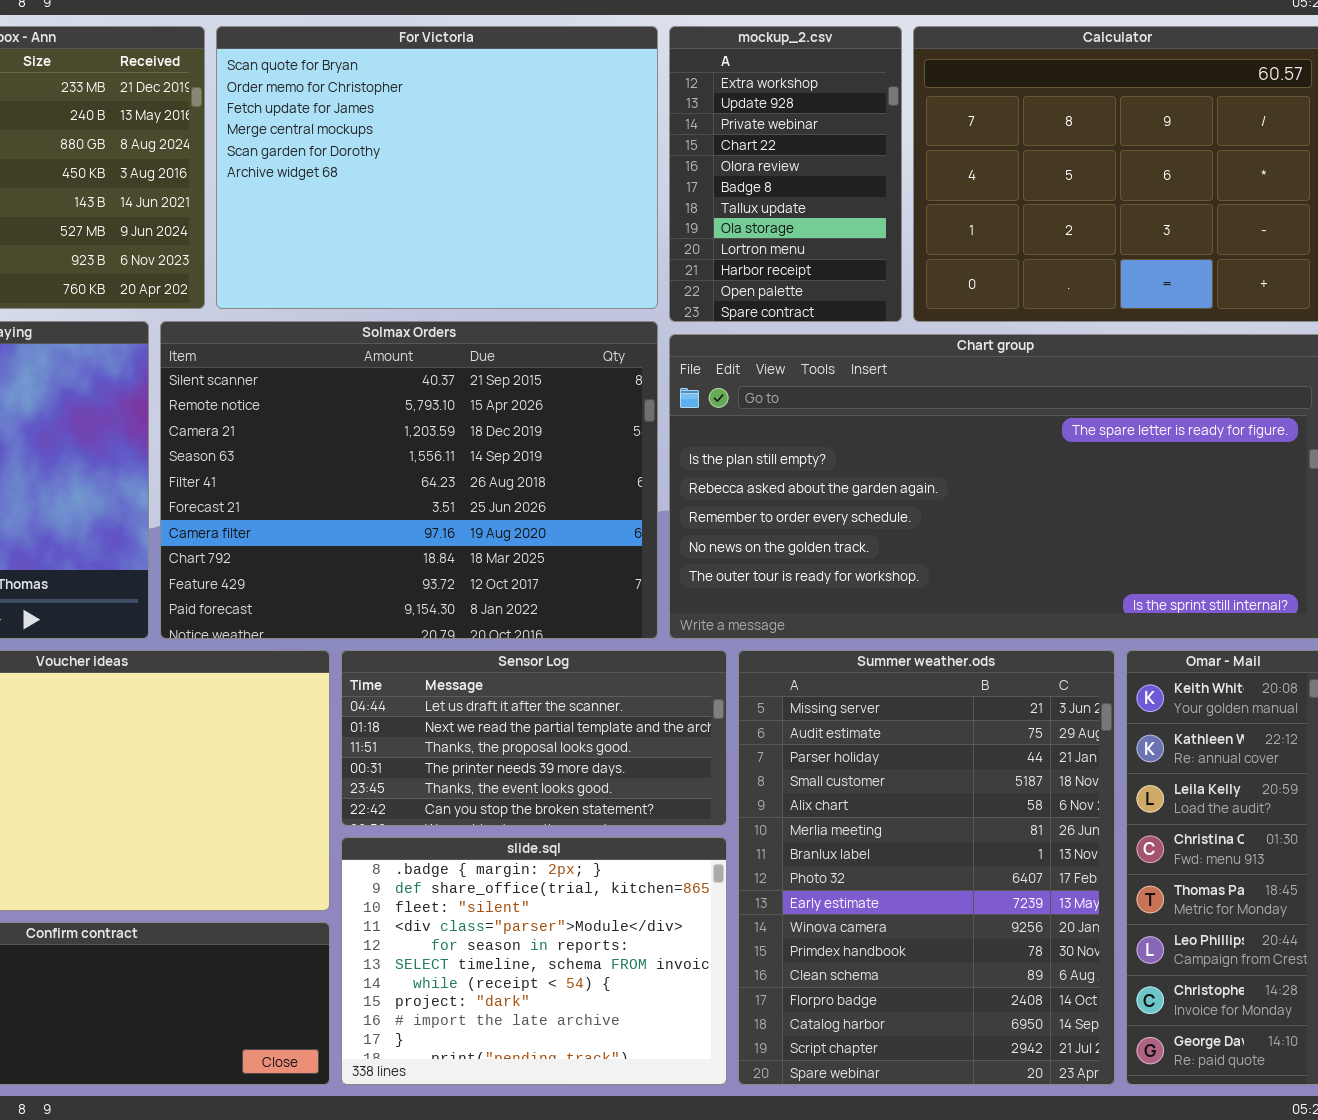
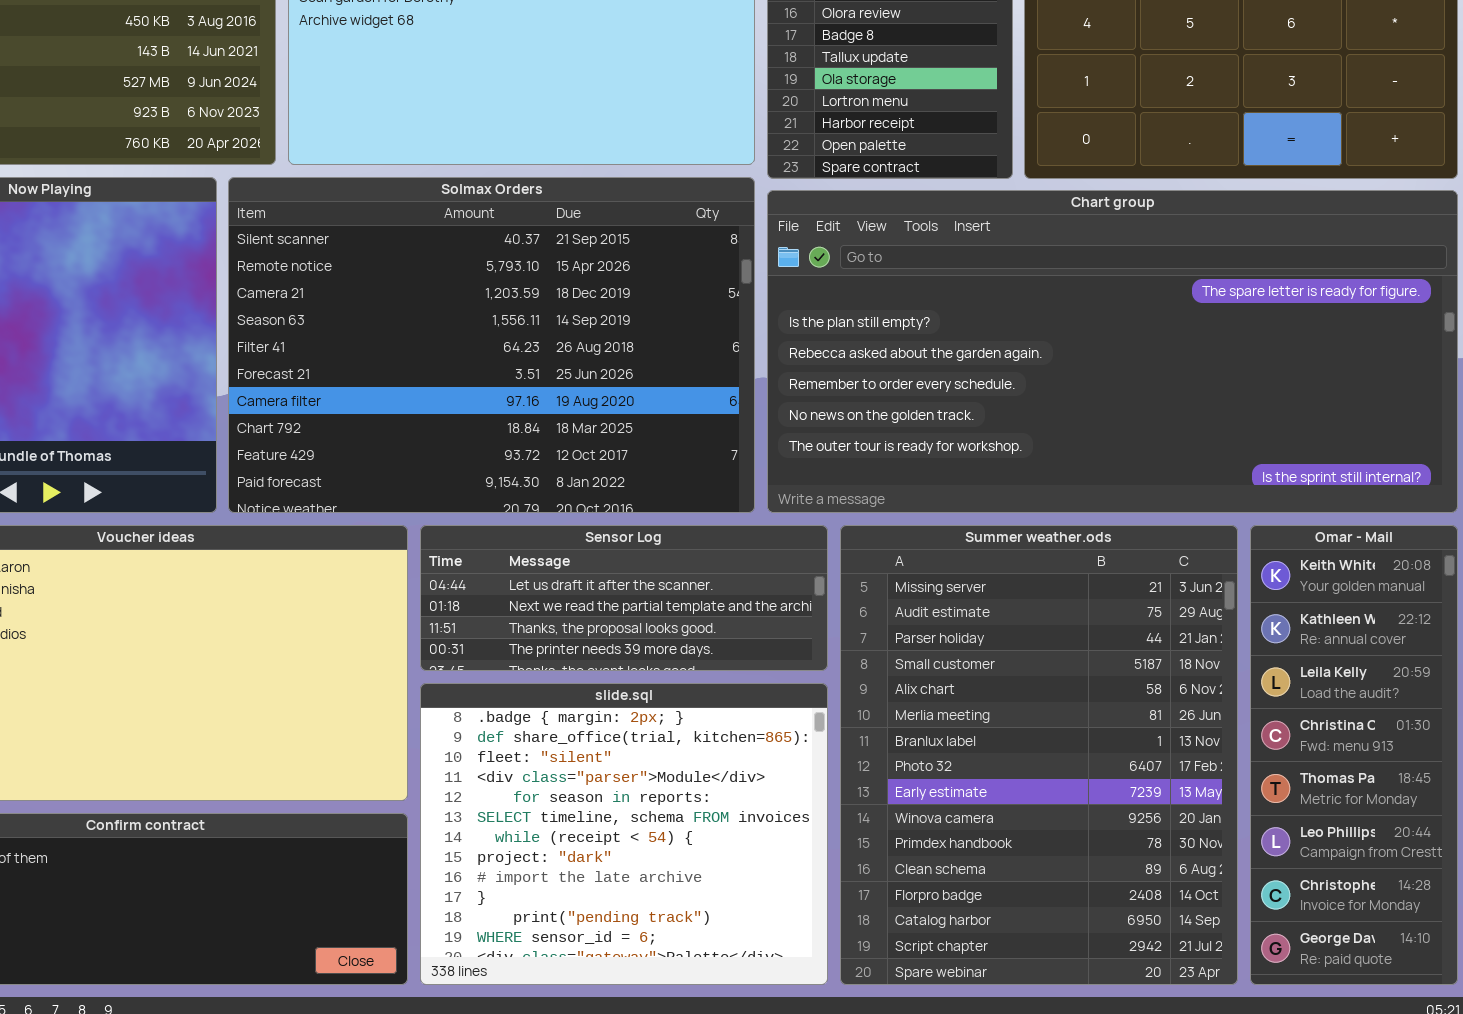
Sensor Log: [341,650,727,826] -> [420,525,828,671], resized
slide.sql: [341,837,727,1085] -> [420,683,828,985], resized

